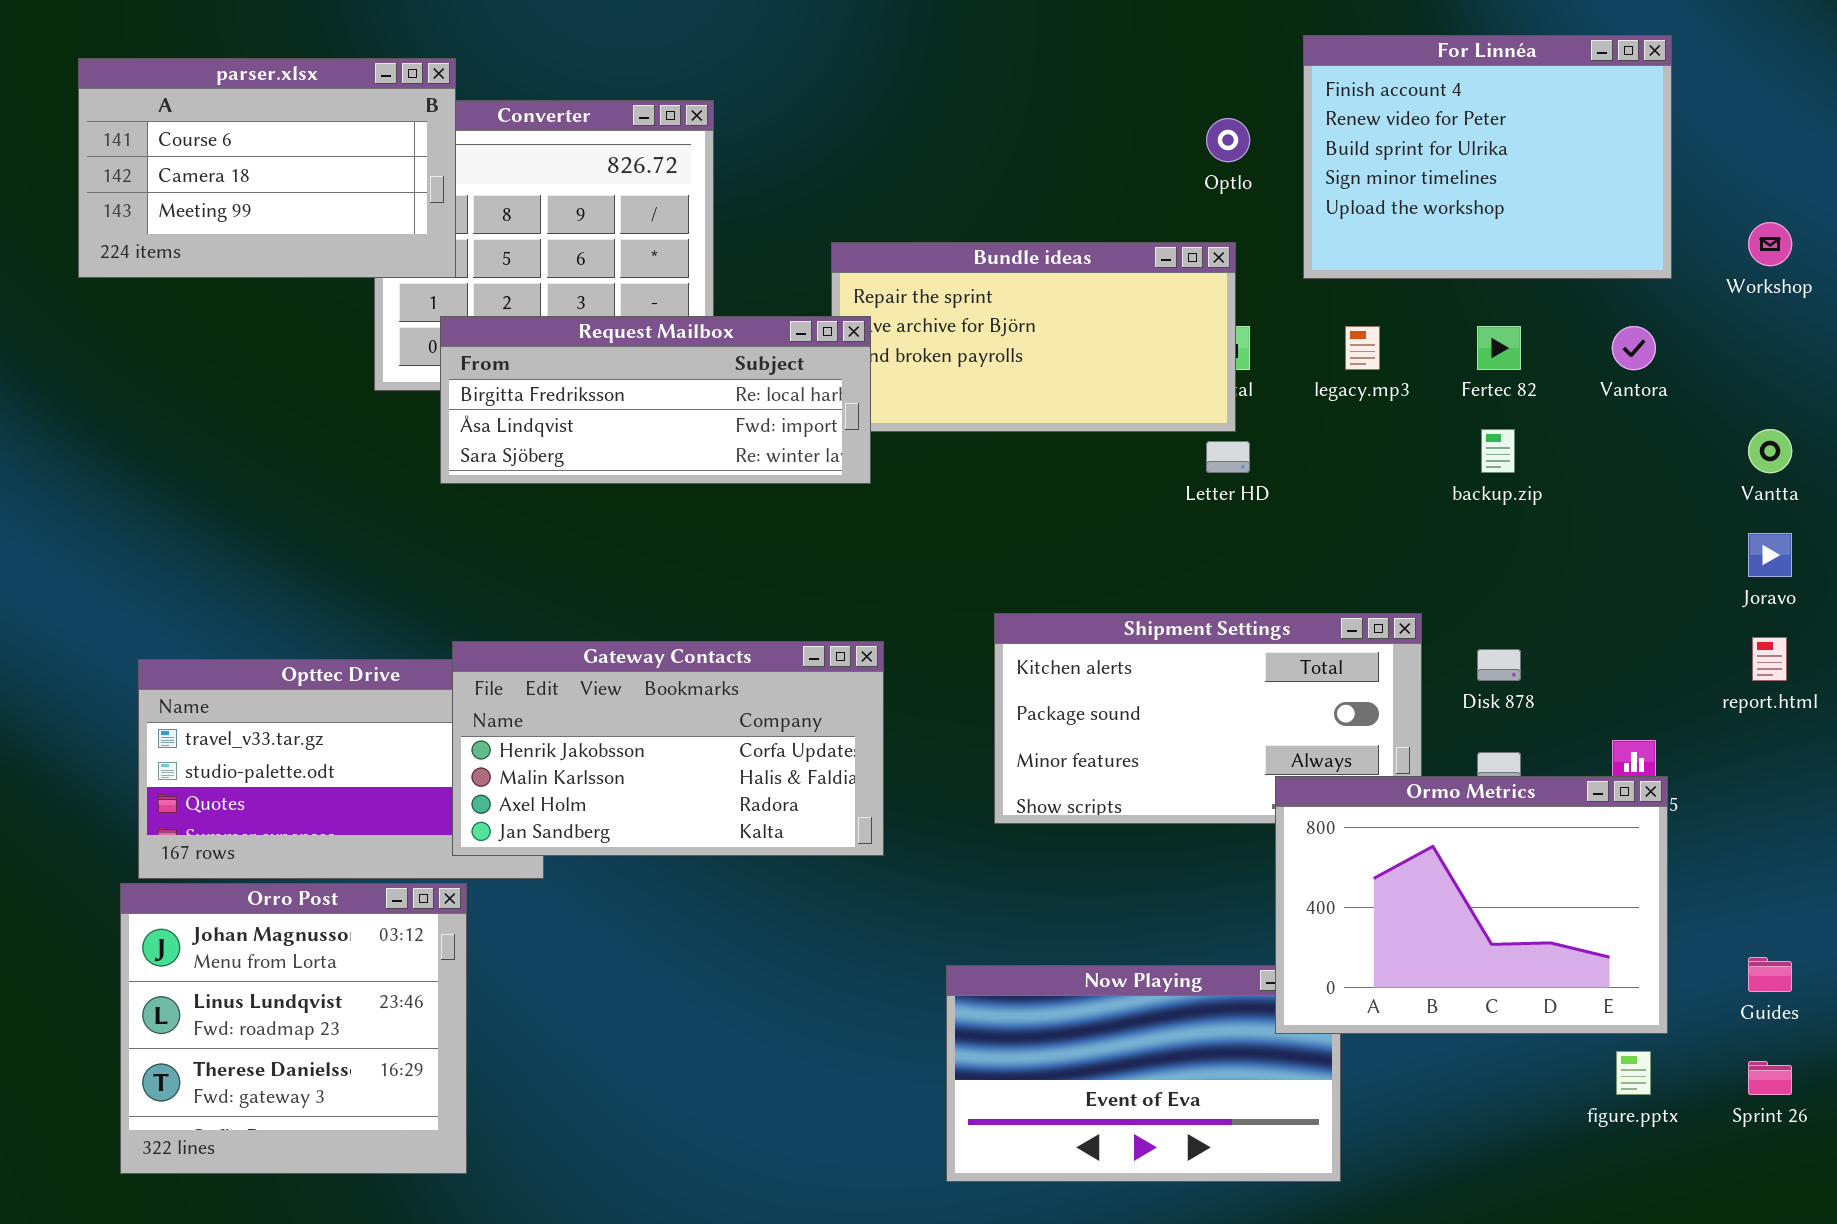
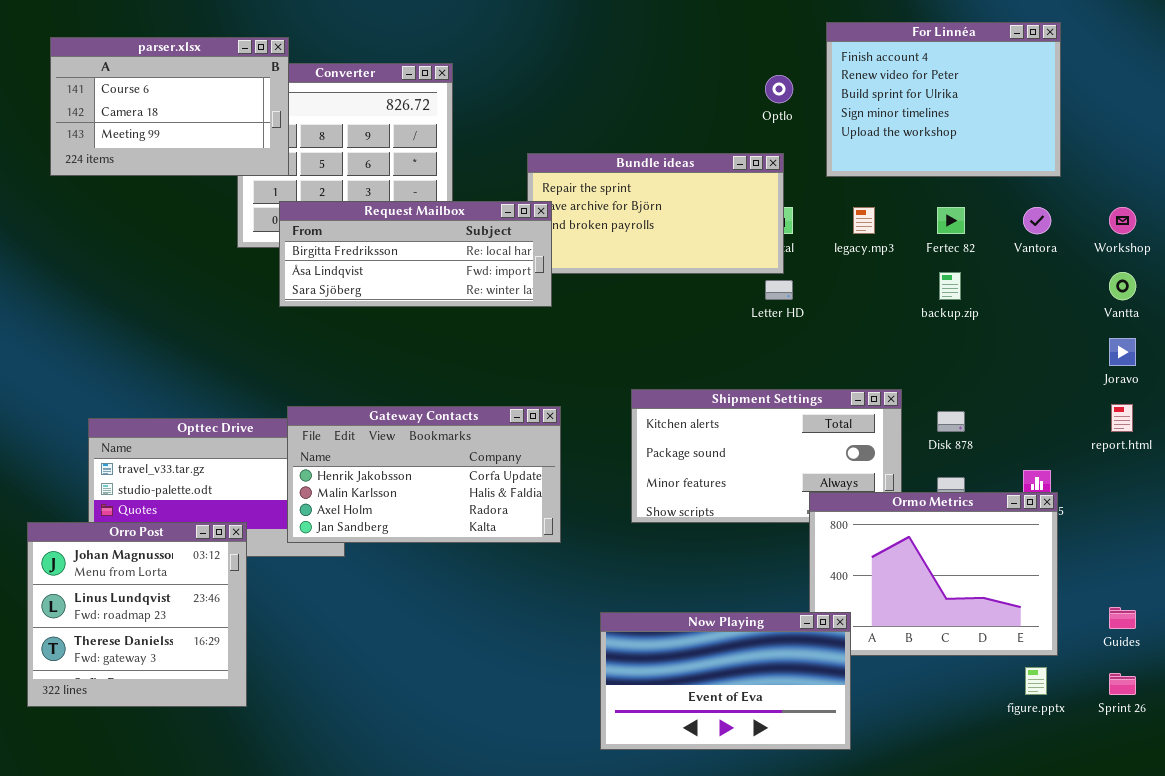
Workshop: [1748,222,1792,266] -> [1109,207,1136,234], moved
Orro Post: [120,883,467,1174] -> [27,522,247,707], moved
Now Playing: [946,965,1341,1182] -> [600,612,851,750], raised

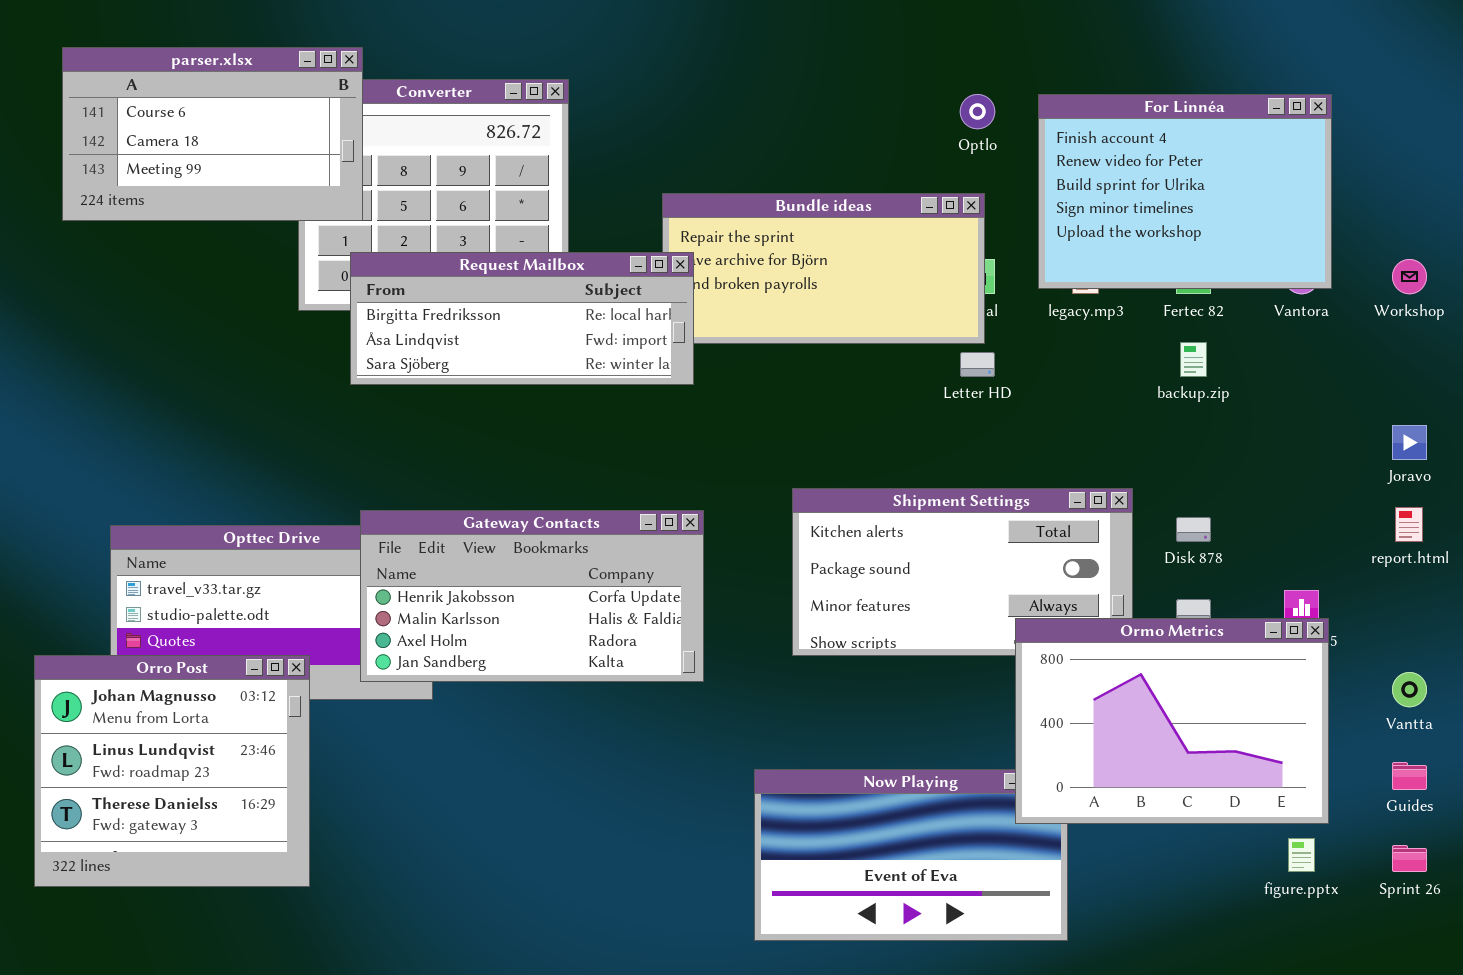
For Linnéa: [826,22,1061,177] -> [1038,94,1332,289], moved
Vantta: [1109,272,1136,300] -> [1392,672,1427,707], moved
Ormo Metrics: [809,492,1058,656] -> [1015,618,1329,824], raised

